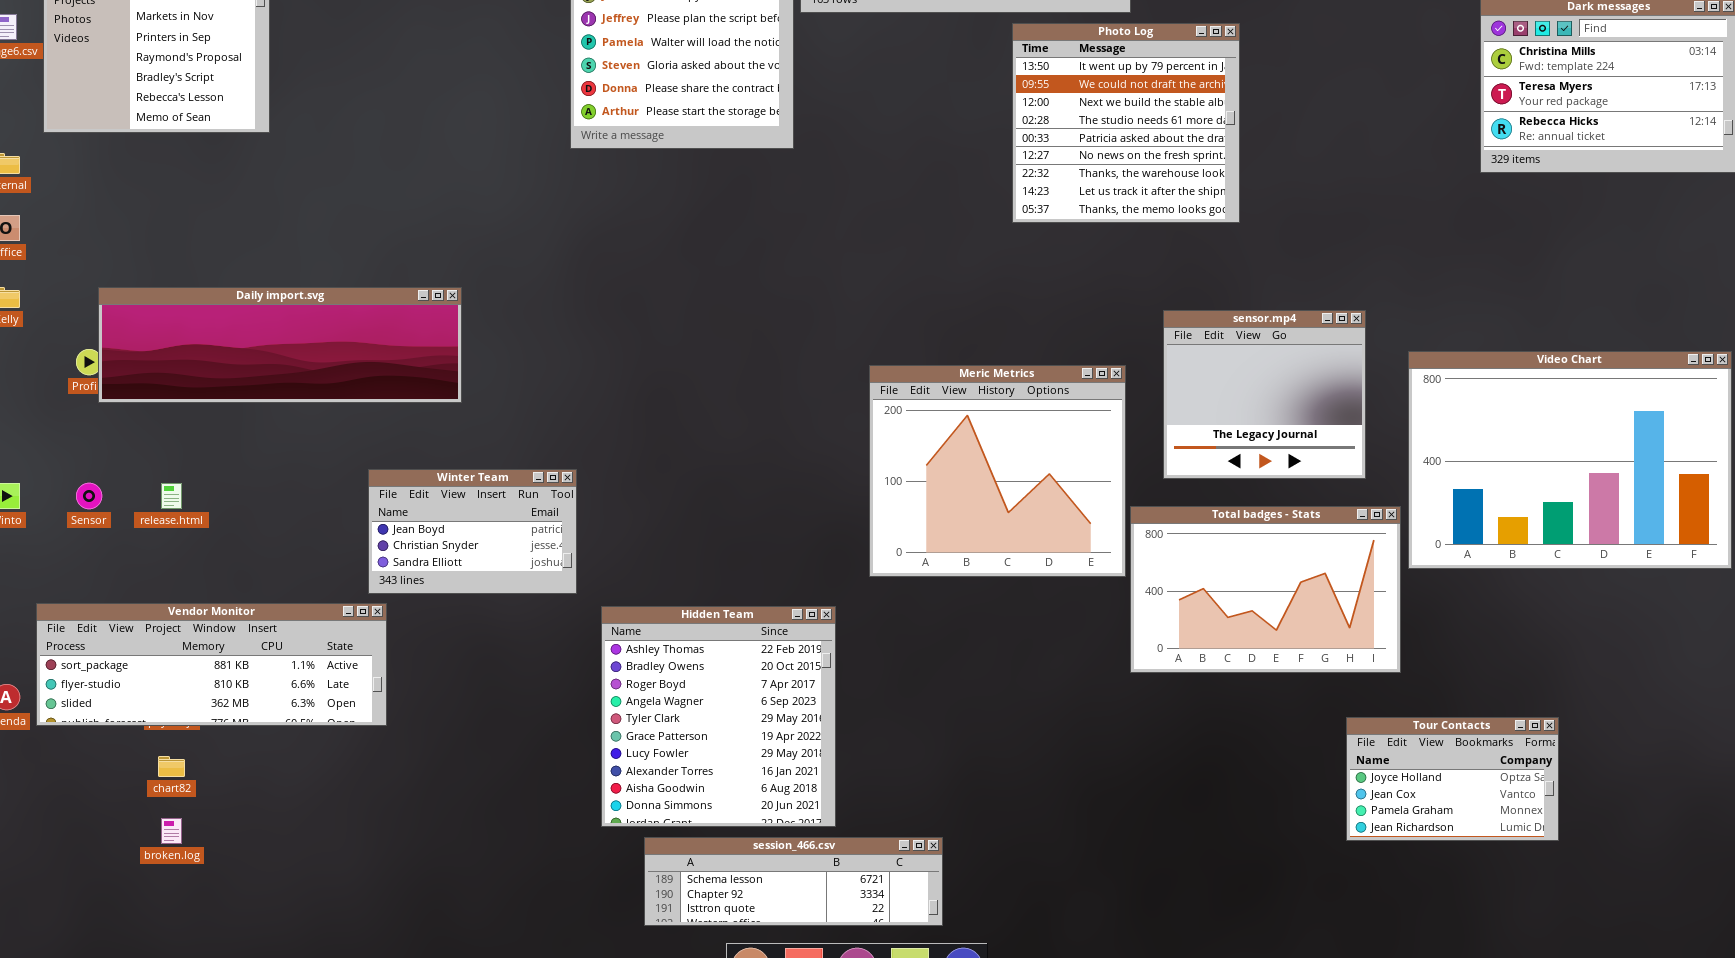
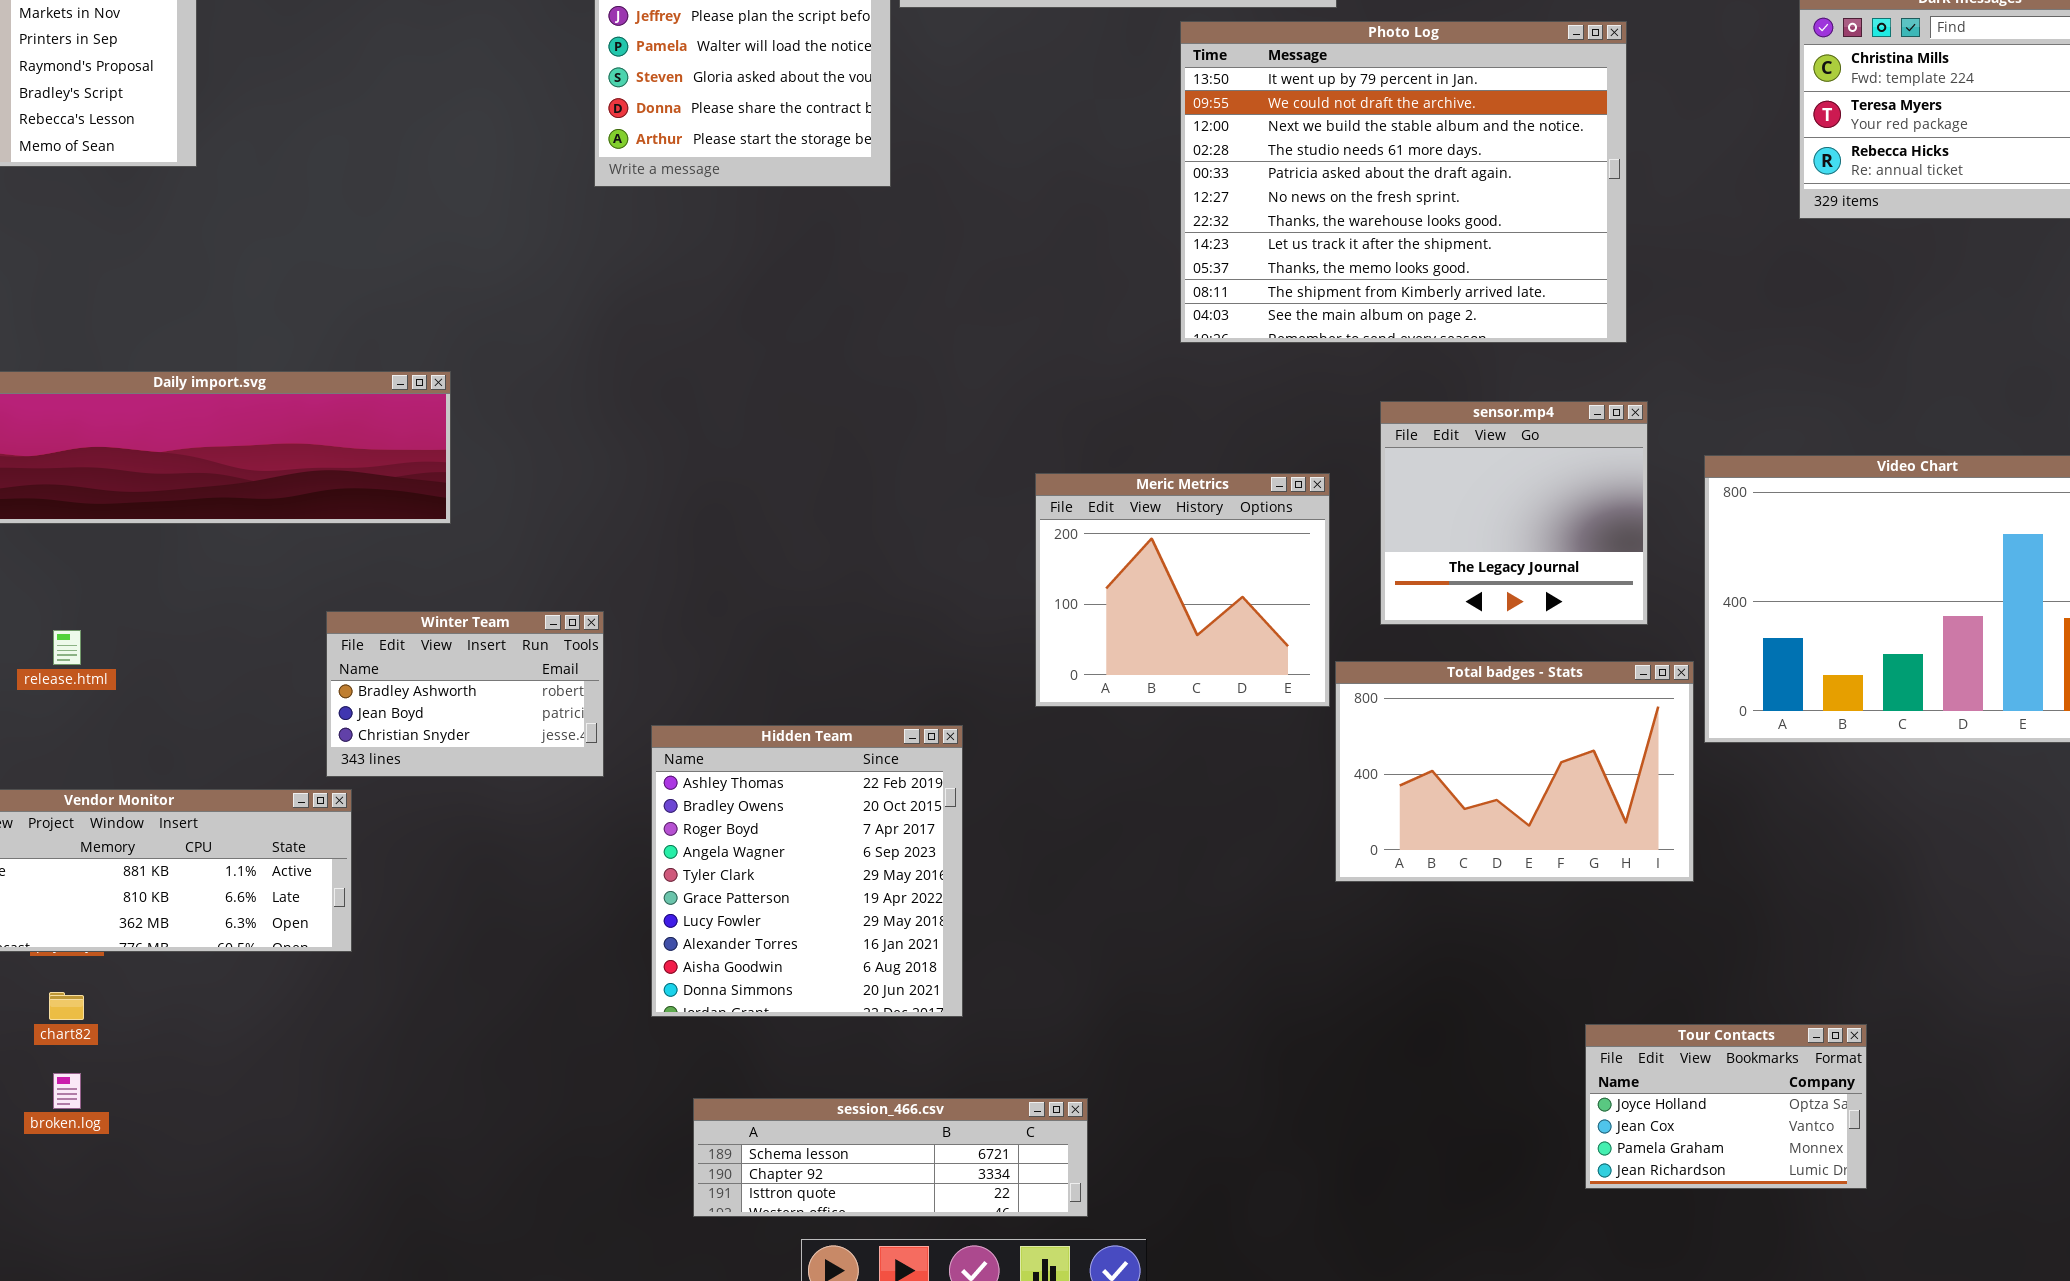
Photo Log: [1012,23,1240,223] -> [1180,21,1627,343], resized
Meric Metrics: [869,365,1126,577] -> [1035,473,1330,707], resized
Winter Team: [368,469,577,594] -> [326,611,604,777], scrolled up 1 row
Hidden Team: [601,606,836,827] -> [651,725,963,1017], moved
Tour Contacts: [1346,717,1559,841] -> [1585,1024,1867,1189], moved

